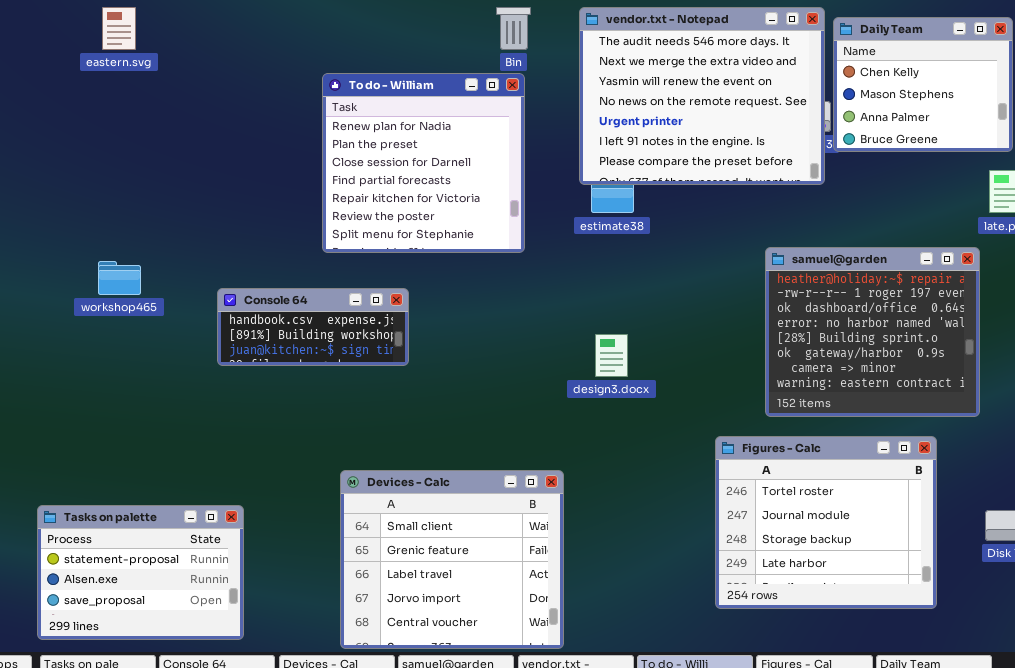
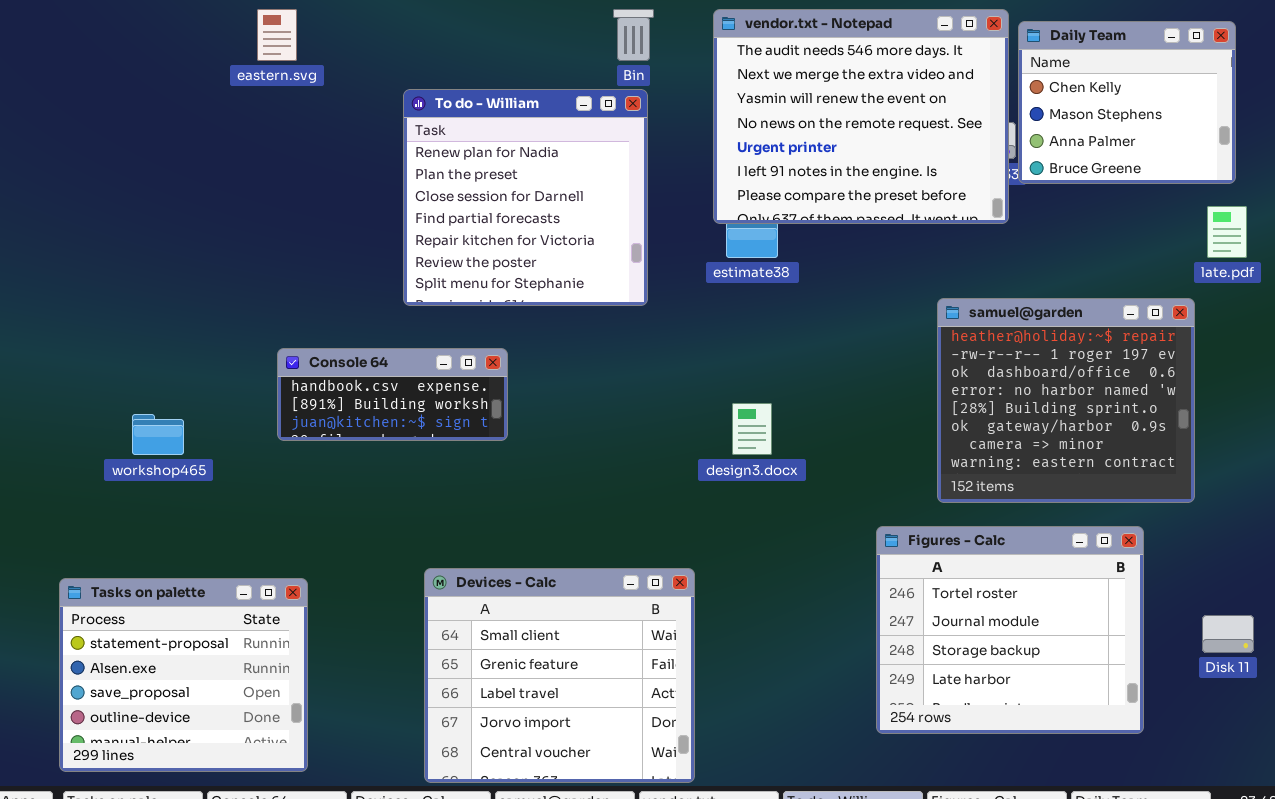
eastern.svg: [102,7,136,50] -> [257,9,297,61], moved
workshop465: [98,261,141,295] -> [132,414,184,455], moved
Tasks on palette: [37,505,244,640] -> [59,578,308,772], resized

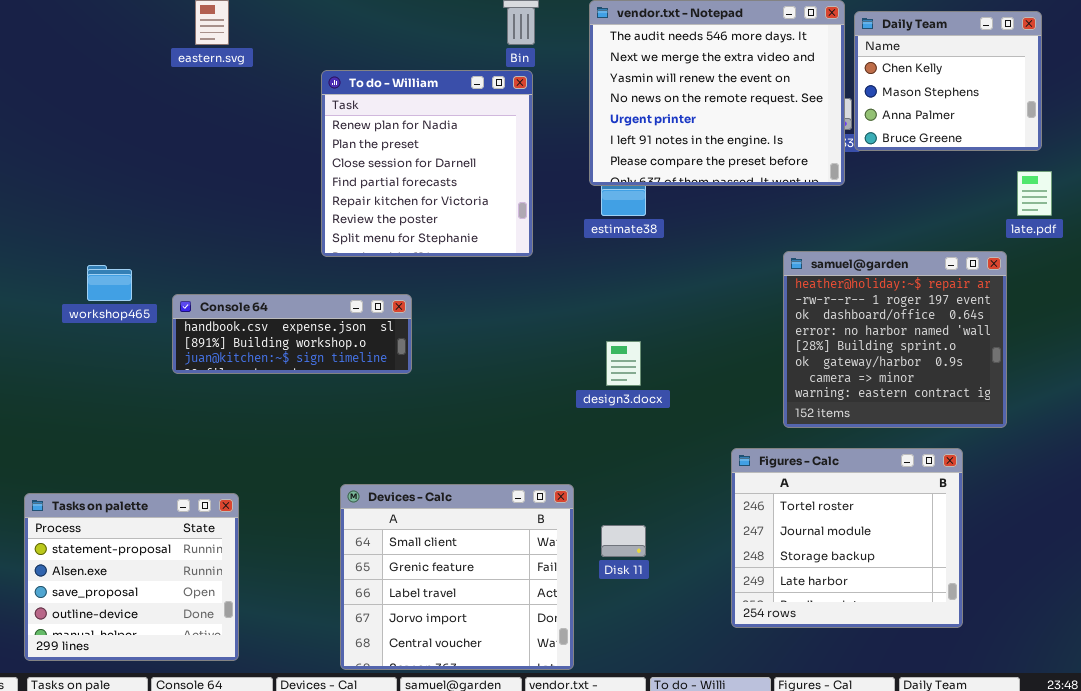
Console 64: [277,348,508,441] -> [172,294,412,374], resized
workshop465: [132,414,184,455] -> [87,265,132,301], moved
Disk 11: [1202,615,1254,653] -> [601,525,646,557], moved

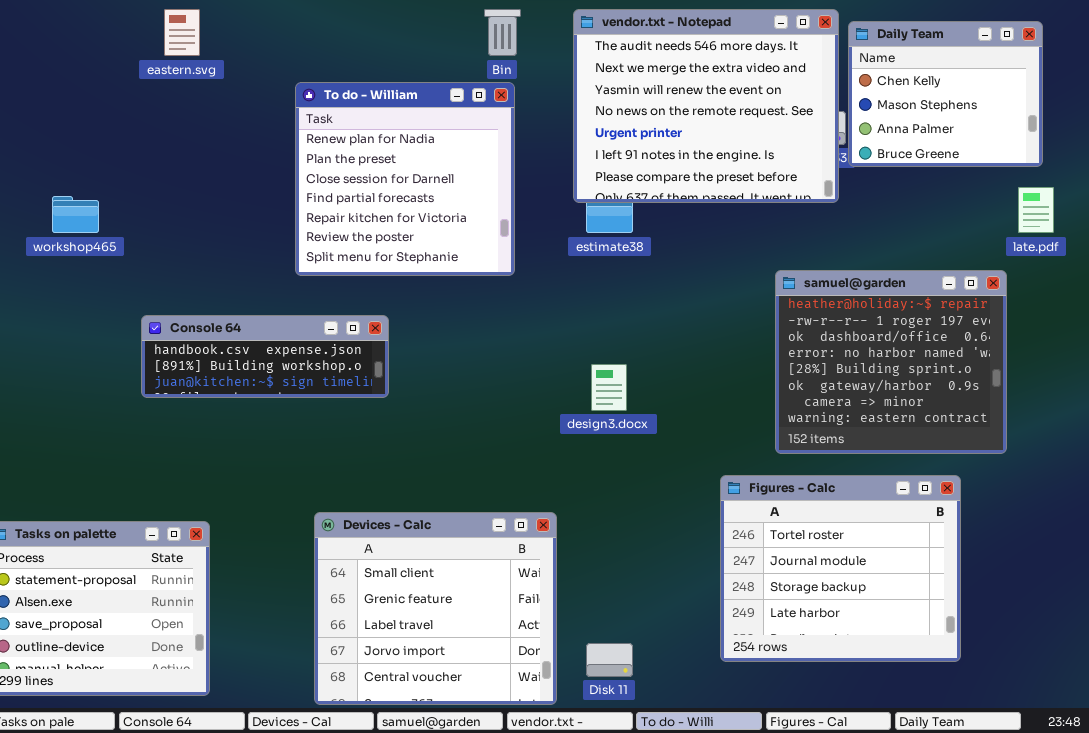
workshop465: [87,265,132,301] -> [52,196,99,233], moved
Disk 11: [601,525,646,557] -> [586,643,633,677], moved

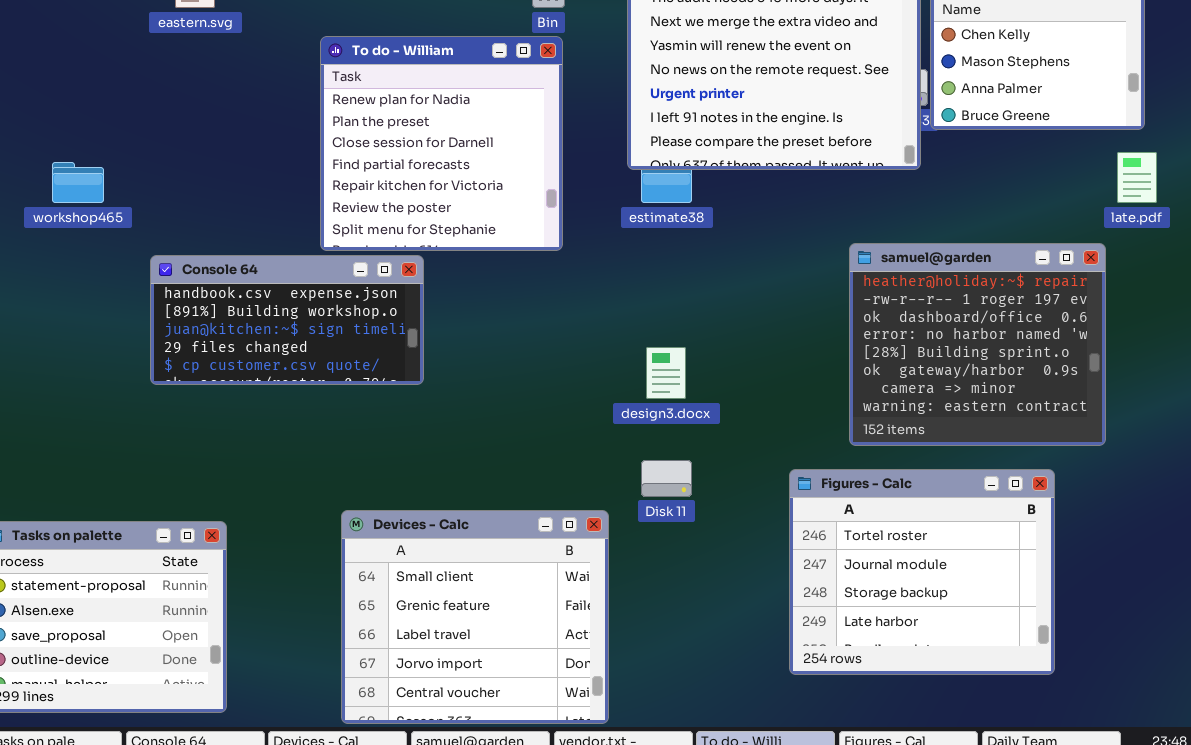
Console 64: [141,315,389,398] -> [150,255,424,385], resized
Disk 11: [586,643,633,677] -> [641,460,692,497], moved

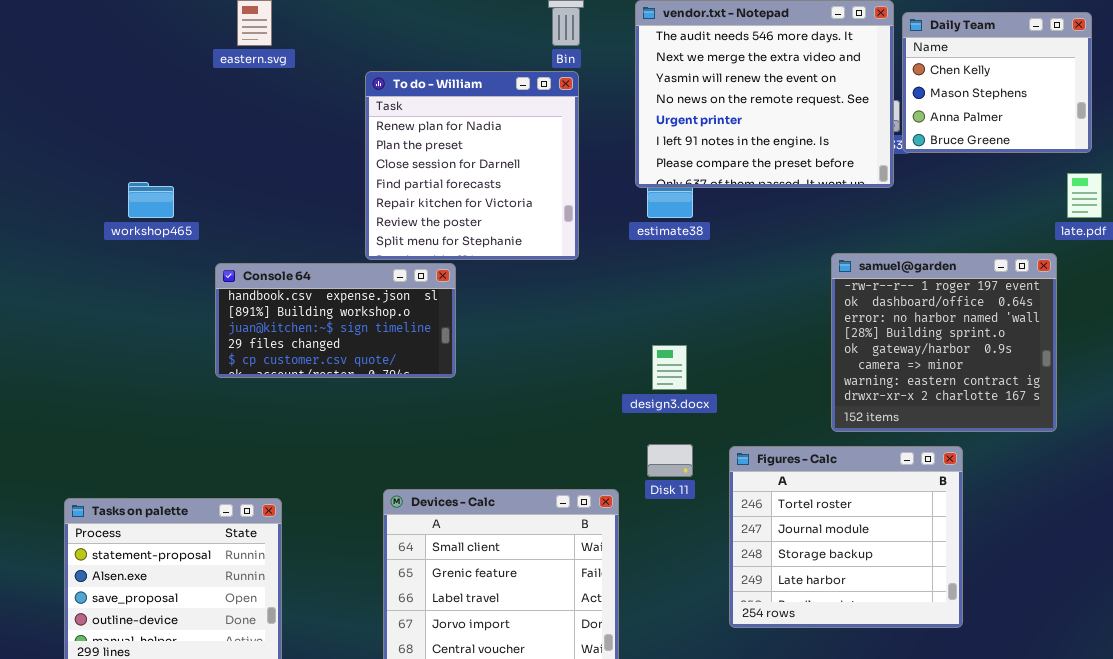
samuel@garden: [849,243,1106,446] -> [831,253,1057,432], scrolled down 1 row
Figures - Calc: [789,469,1055,675] -> [729,446,963,628], moved

